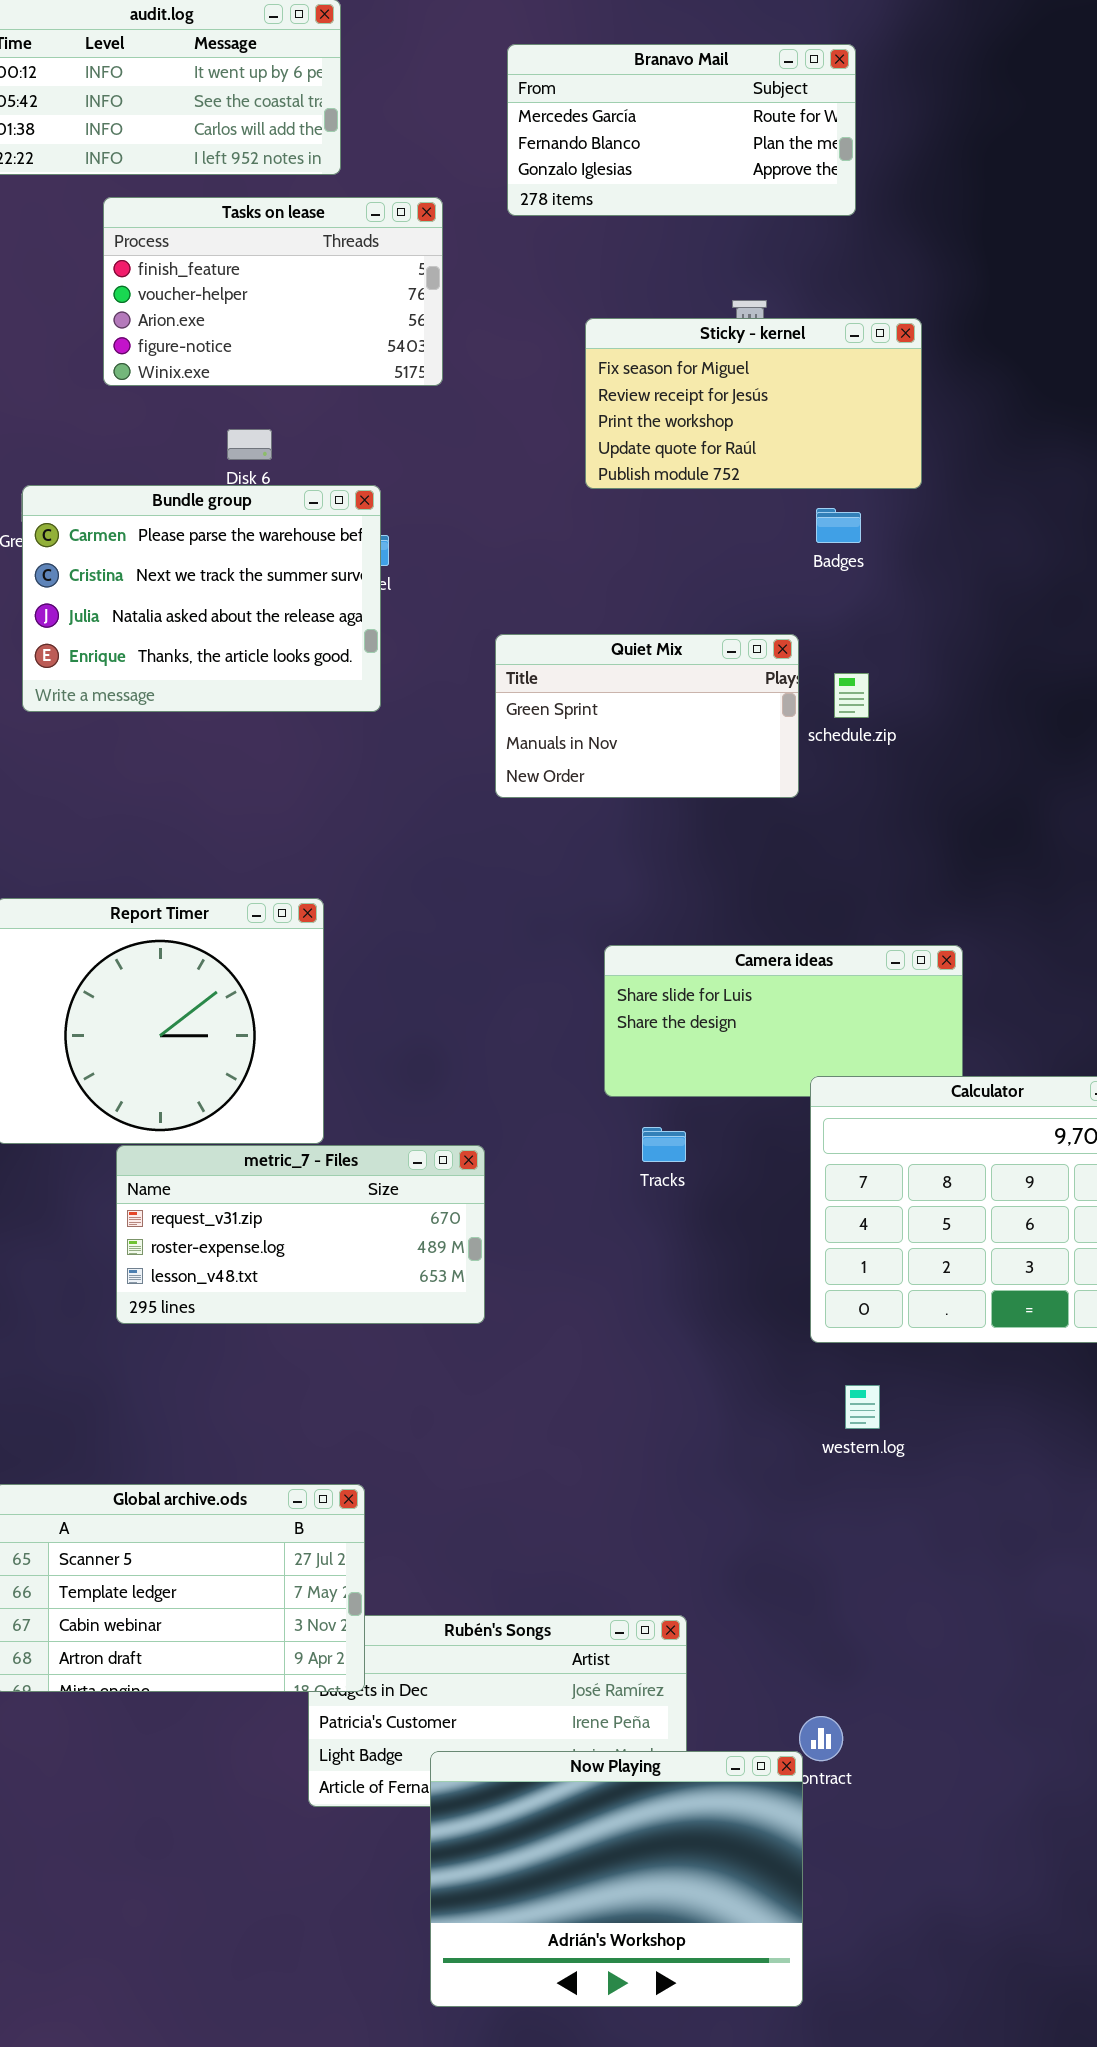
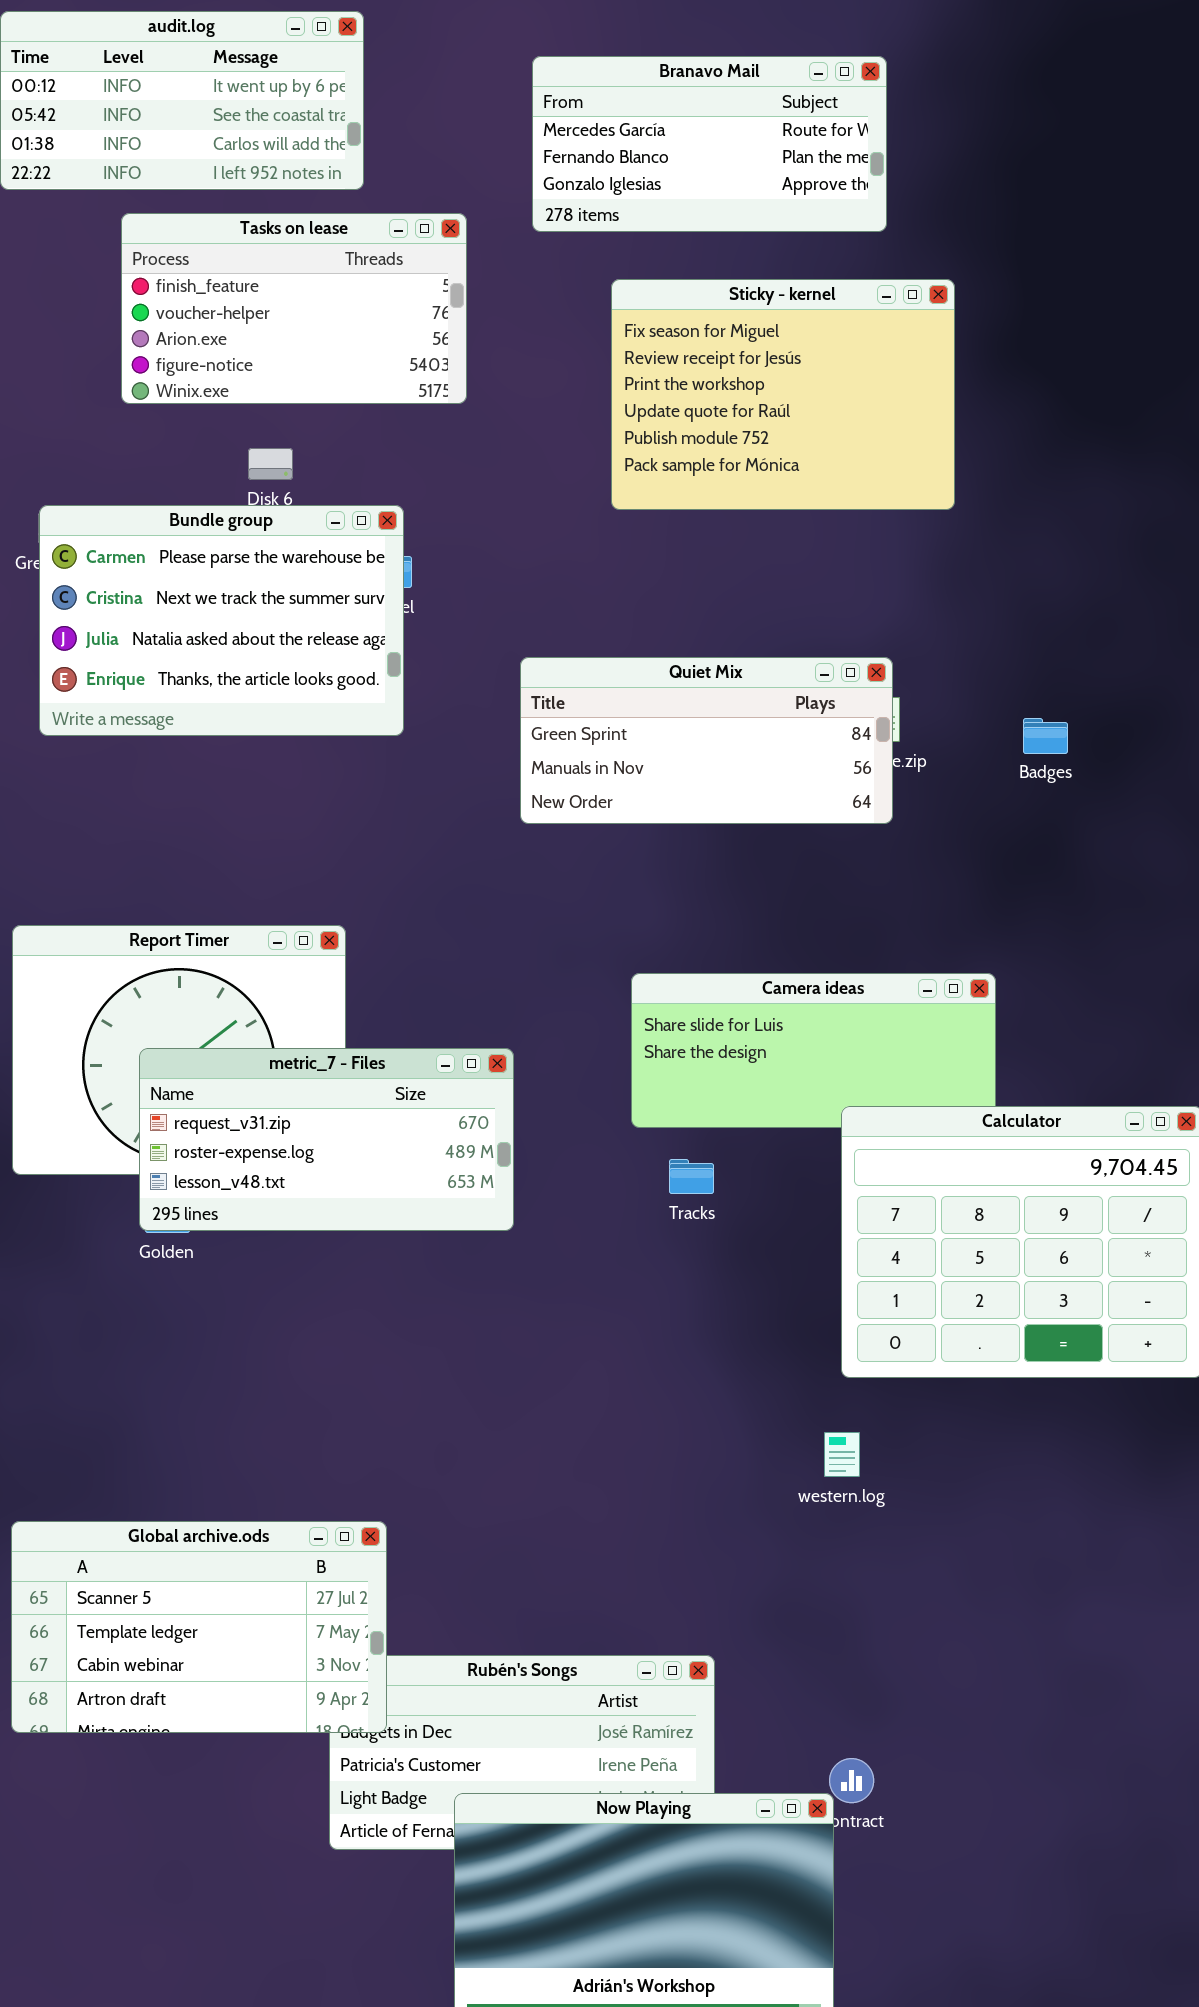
Sticky - kernel: [585,318,922,489] -> [611,279,955,510], resized
Badges: [816,508,861,543] -> [1023,718,1068,754], moved
Quiet Mix: [495,634,799,798] -> [520,657,893,824], resized
metric_7 - Files: [116,1145,485,1324] -> [139,1048,514,1231], moved
western.log: [845,1385,880,1429] -> [824,1432,860,1477], moved

